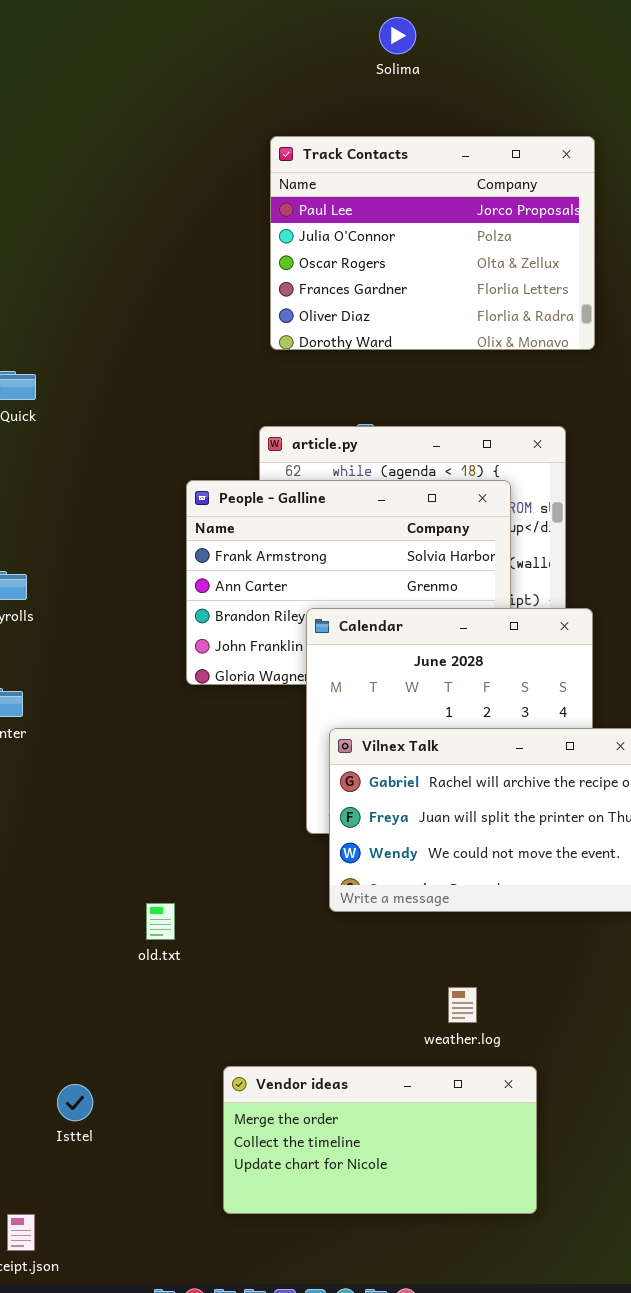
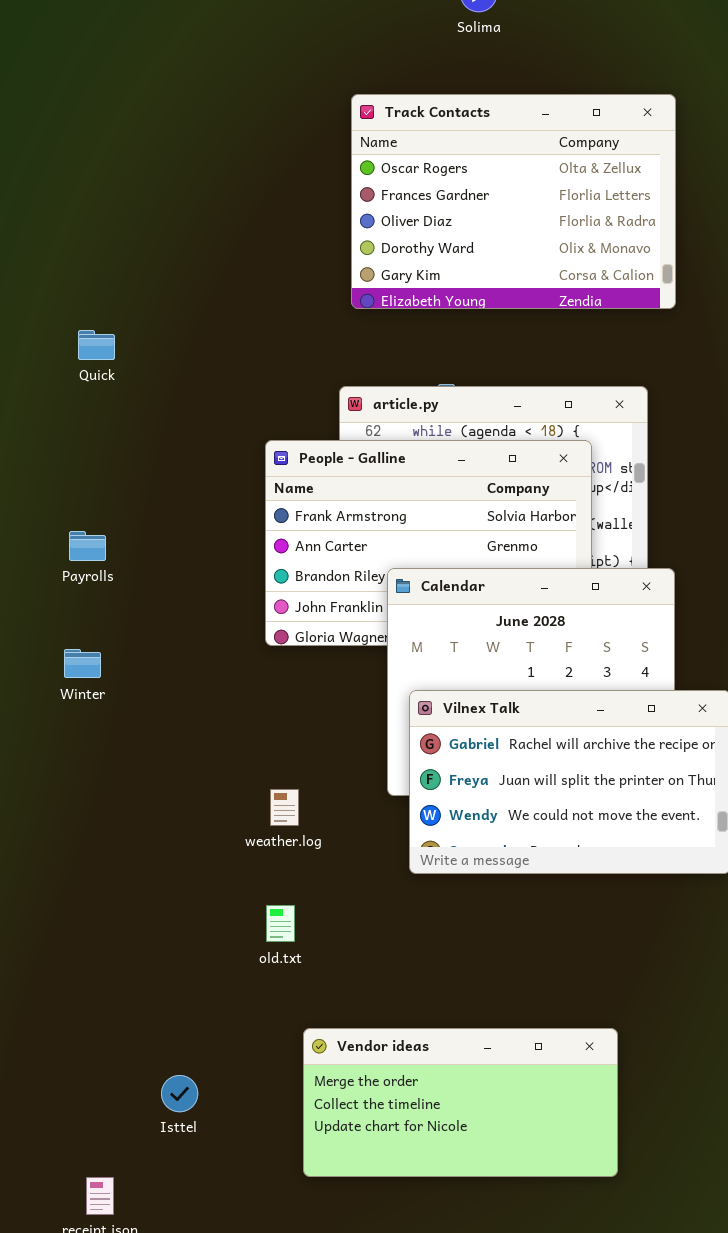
Track Contacts: [270,136,595,350] -> [351,94,676,309], scrolled down 2 rows
old.txt: [146,903,175,940] -> [266,905,295,942], moved
weather.log: [448,987,477,1023] -> [270,789,299,826], moved
Isttel: [57,1084,93,1121] -> [161,1075,198,1112], moved

